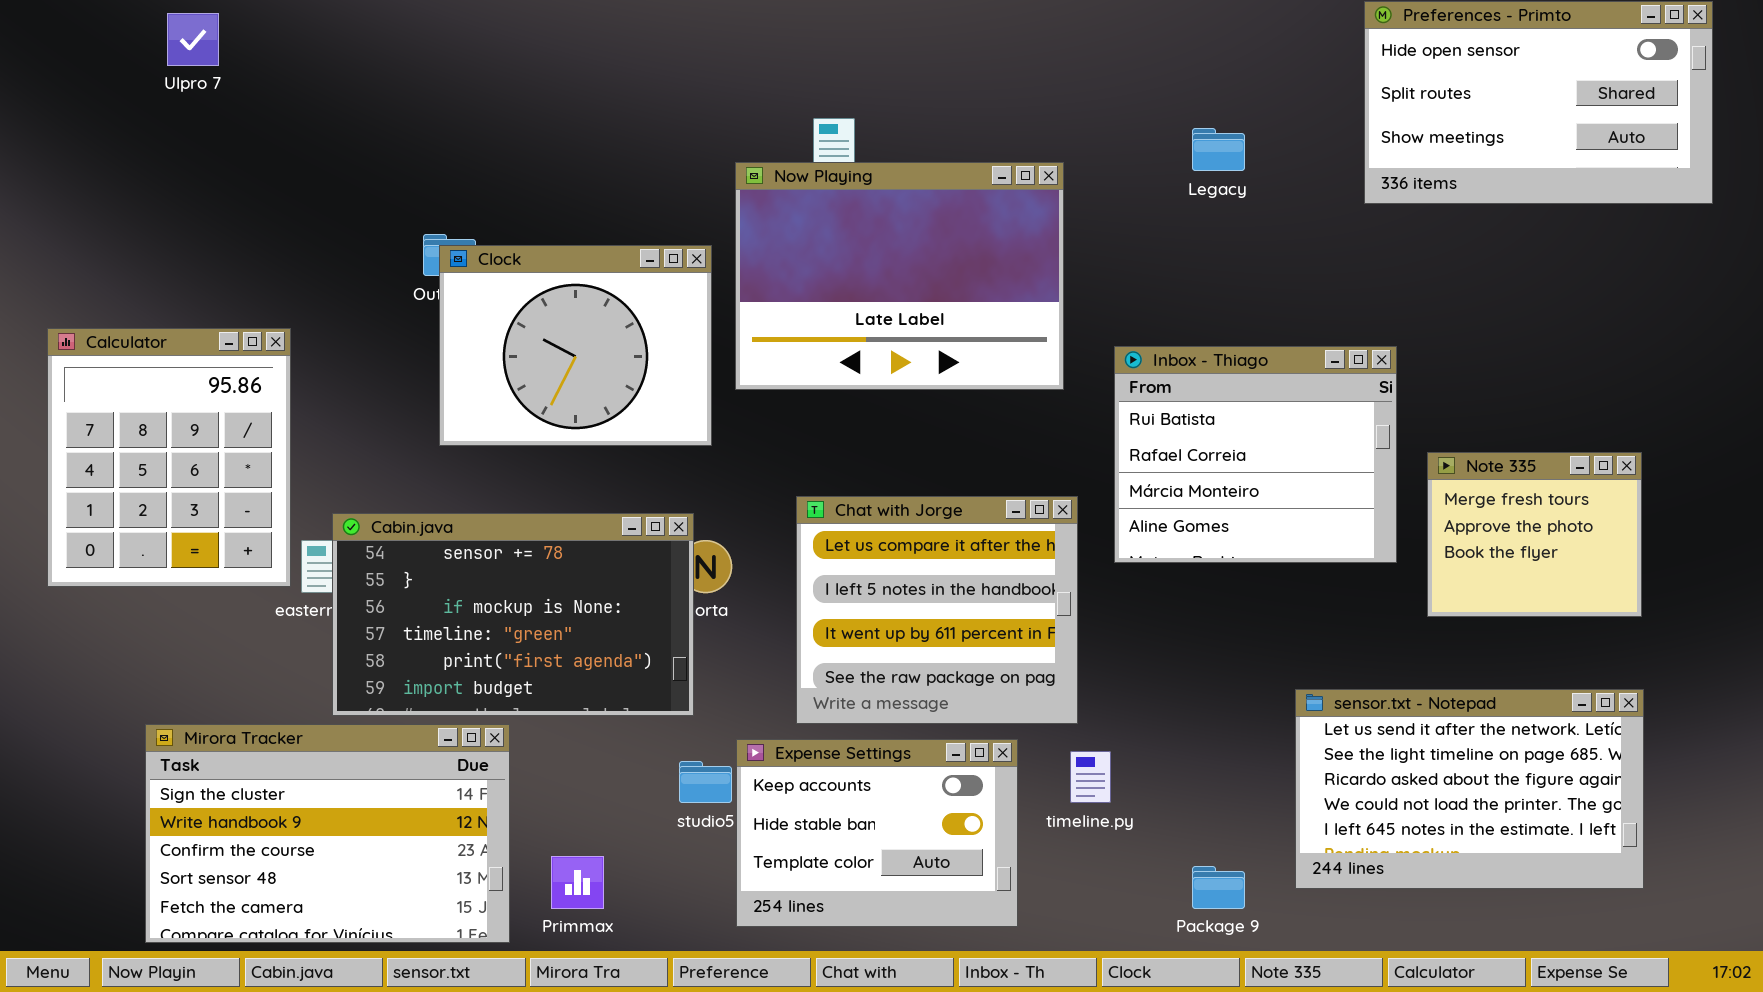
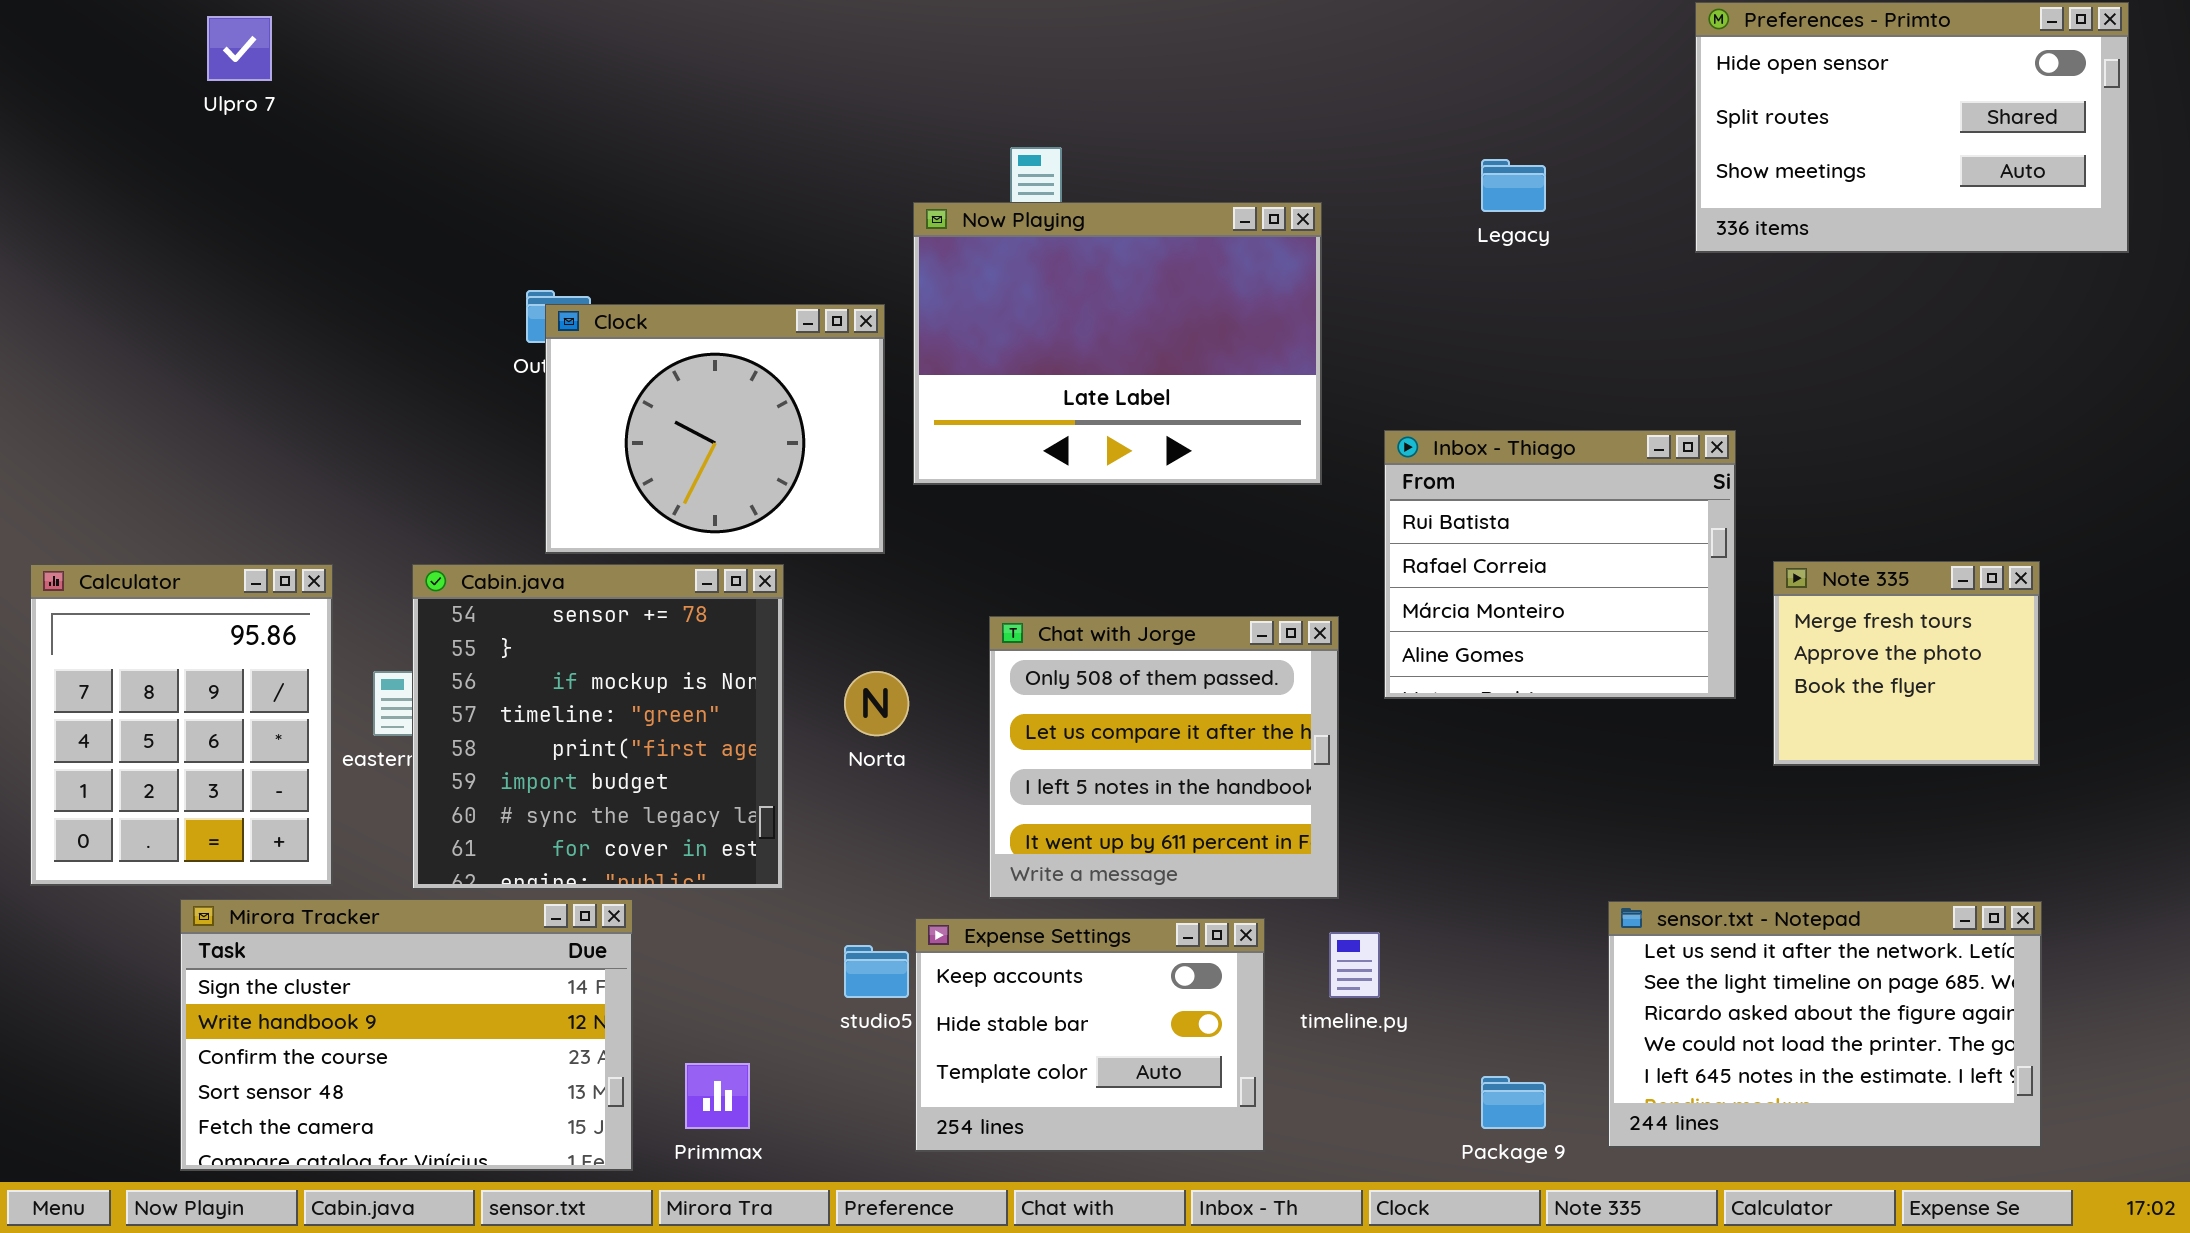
Calculator: [47,328,291,587] -> [30,564,333,886], moved
Chat with Jorge: [796,496,1078,724] -> [989,616,1339,899], scrolled up 1 row
Cabin.java: [332,513,694,716] -> [412,564,784,890], resized
sensor.txt - Notepad: [1295,689,1644,889] -> [1608,901,2042,1148], moved

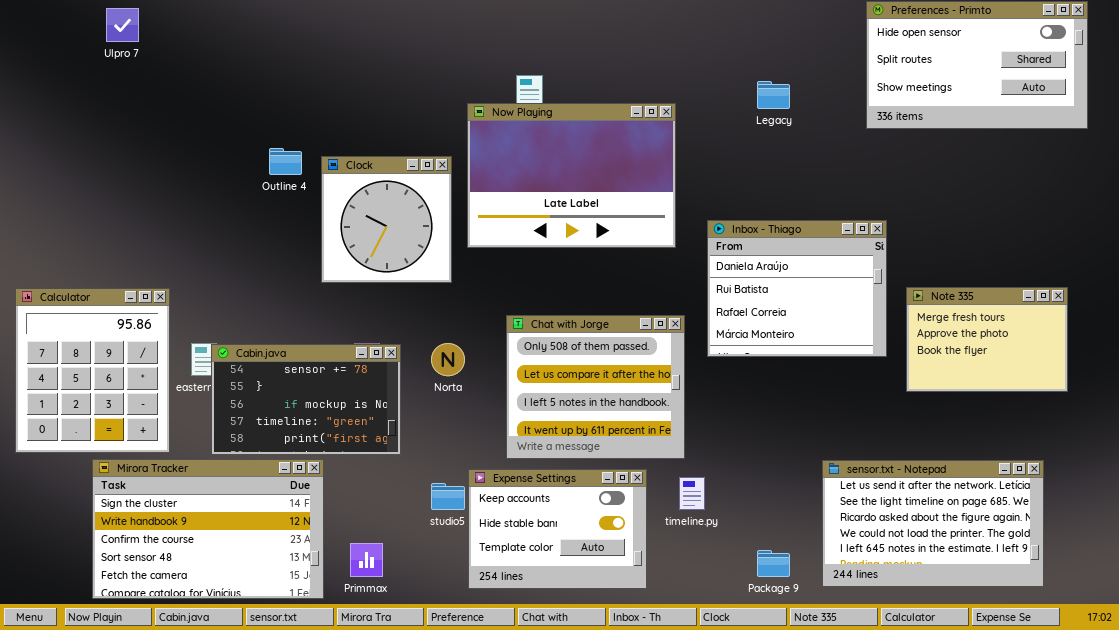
Clock: [545,304,885,554] -> [321,156,452,283], resized
Inbox - Thiago: [1384,430,1736,699] -> [707,220,887,357], scrolled up 1 row
Note 335: [1773,561,2040,766] -> [906,287,1068,392], resized
Cabin.java: [412,564,784,890] -> [211,344,401,455], resized

